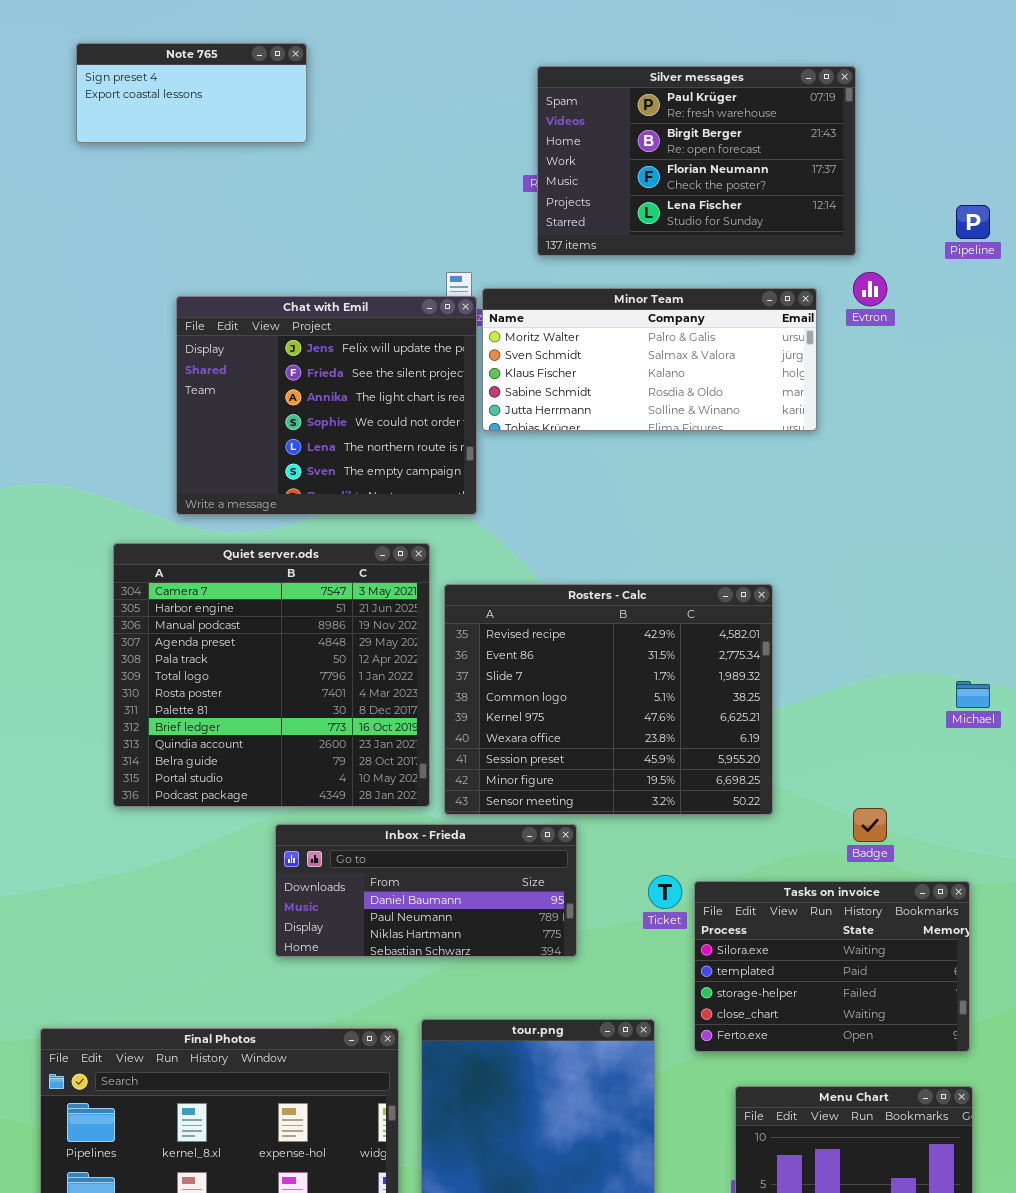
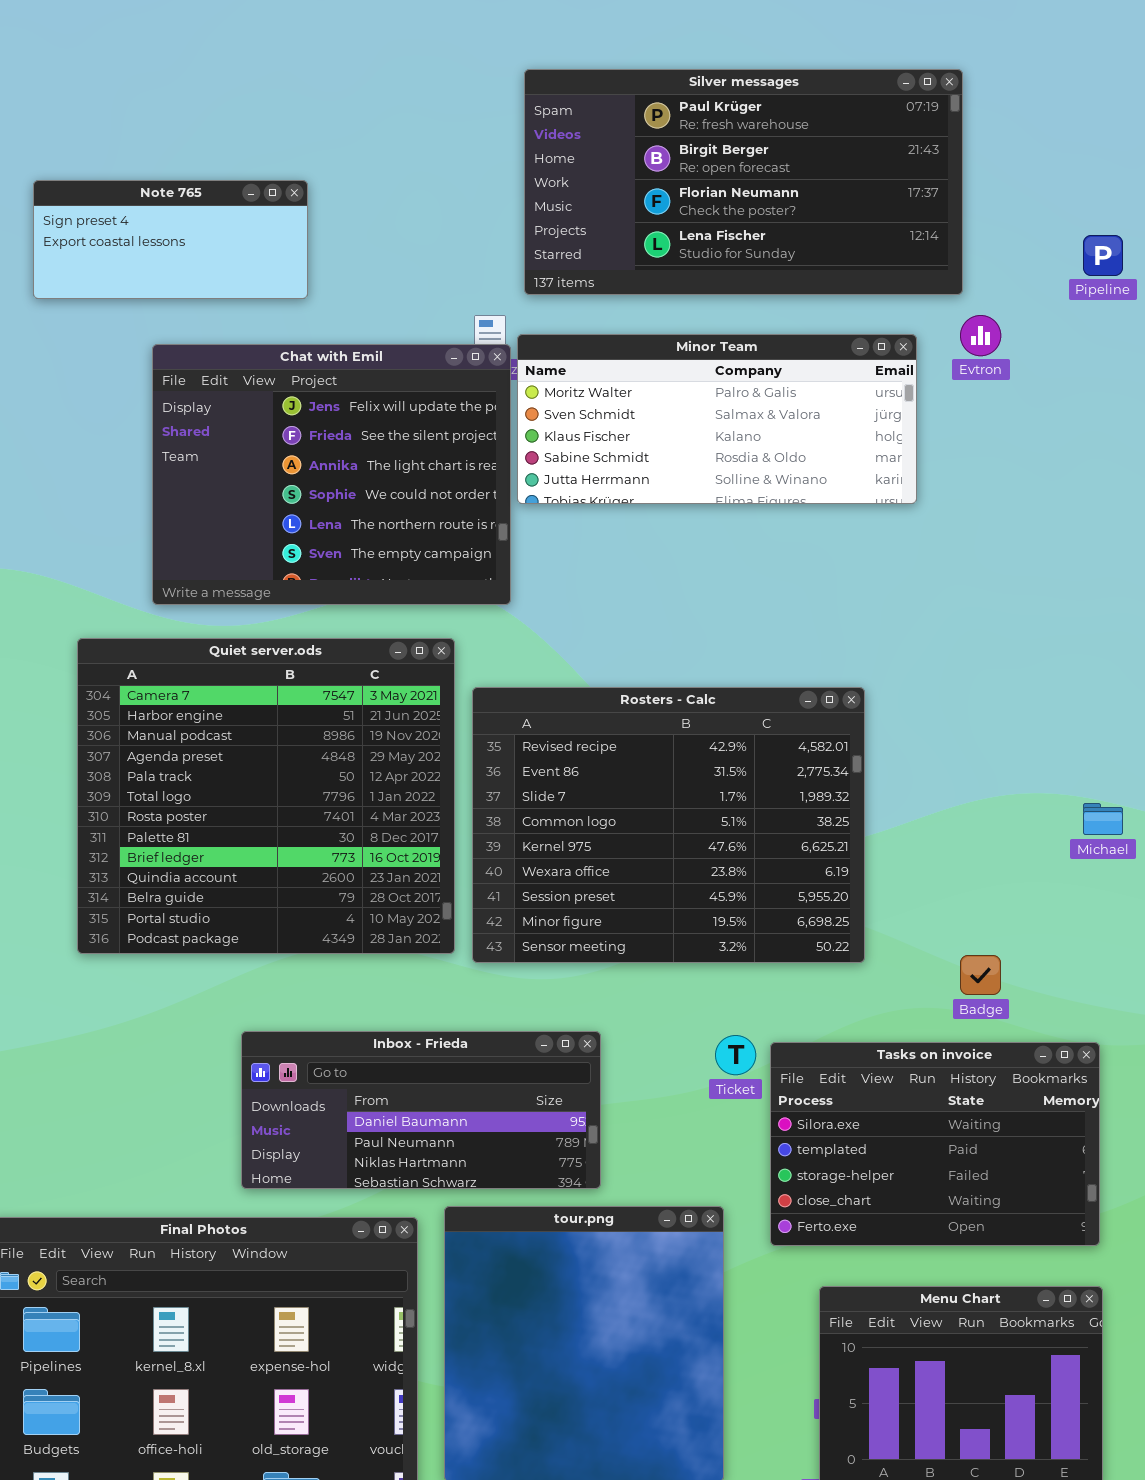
Note 765: [76,43,307,143] -> [33,180,308,299], moved
Silver messages: [537,66,856,256] -> [524,69,963,295], resized
Inbox - Frieda: [275,824,577,957] -> [241,1031,601,1189], moved

